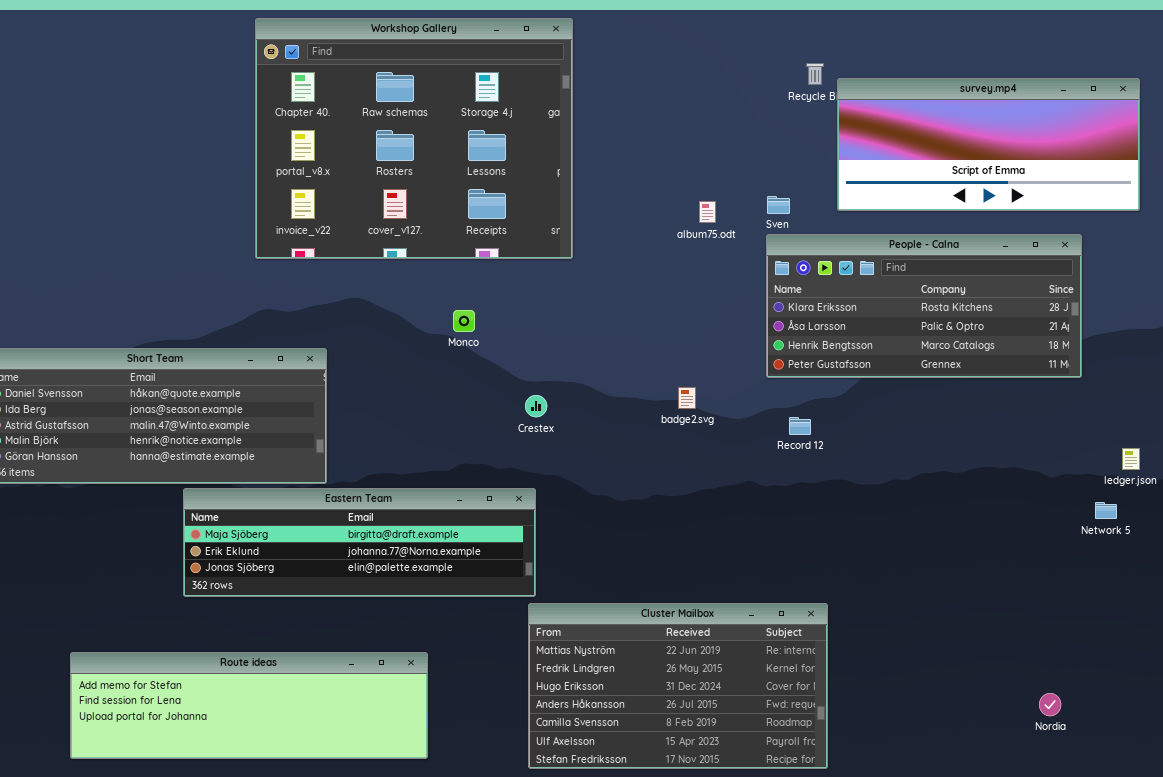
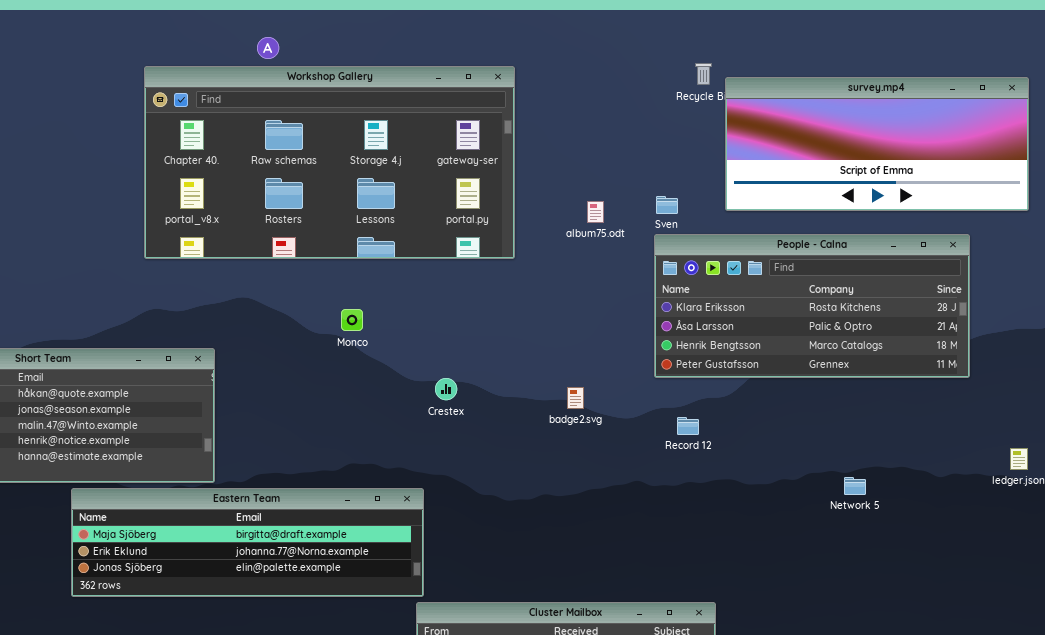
Workshop Gallery: [255,18,573,259] -> [144,66,515,259], resized
Crestex: [525,395,547,417] -> [435,378,457,400], moved
Network 5: [1095,502,1117,519] -> [844,477,866,495], moved

